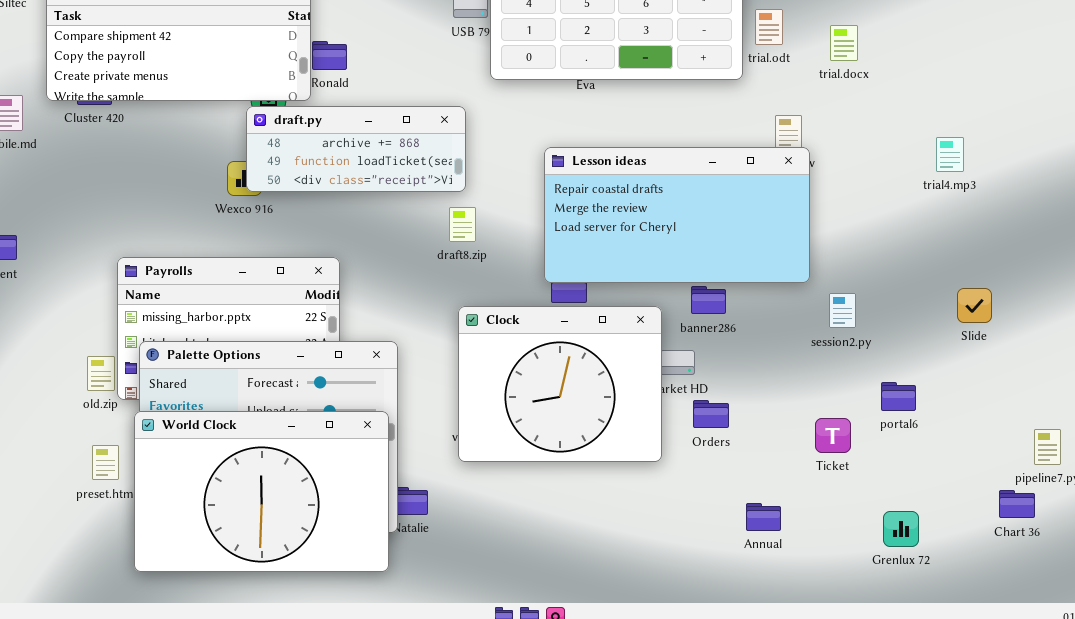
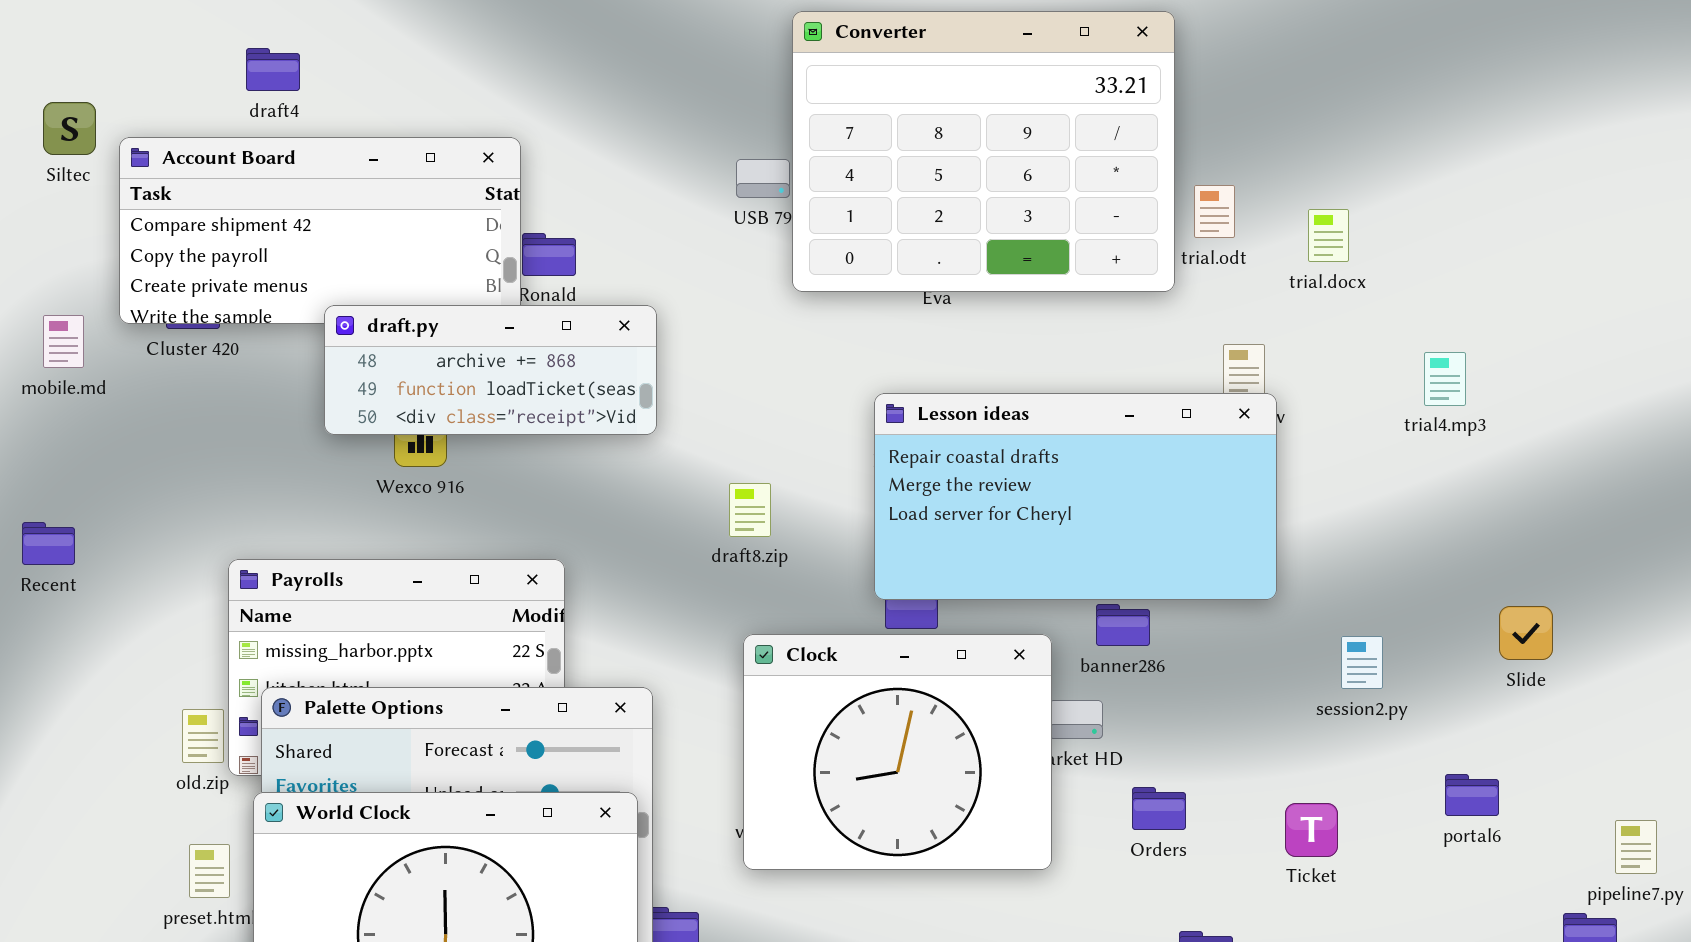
draft.py: [246,106,466,192] -> [324,305,657,435], moved
trial4.mp3: [936,137,964,172] -> [1424,352,1466,406], moved
session2.py: [829,293,856,328] -> [1341,636,1383,689], moved
portal6: [881,382,916,411] -> [1445,774,1499,816], moved
Orders: [693,400,729,428] -> [1132,787,1186,830], moved

